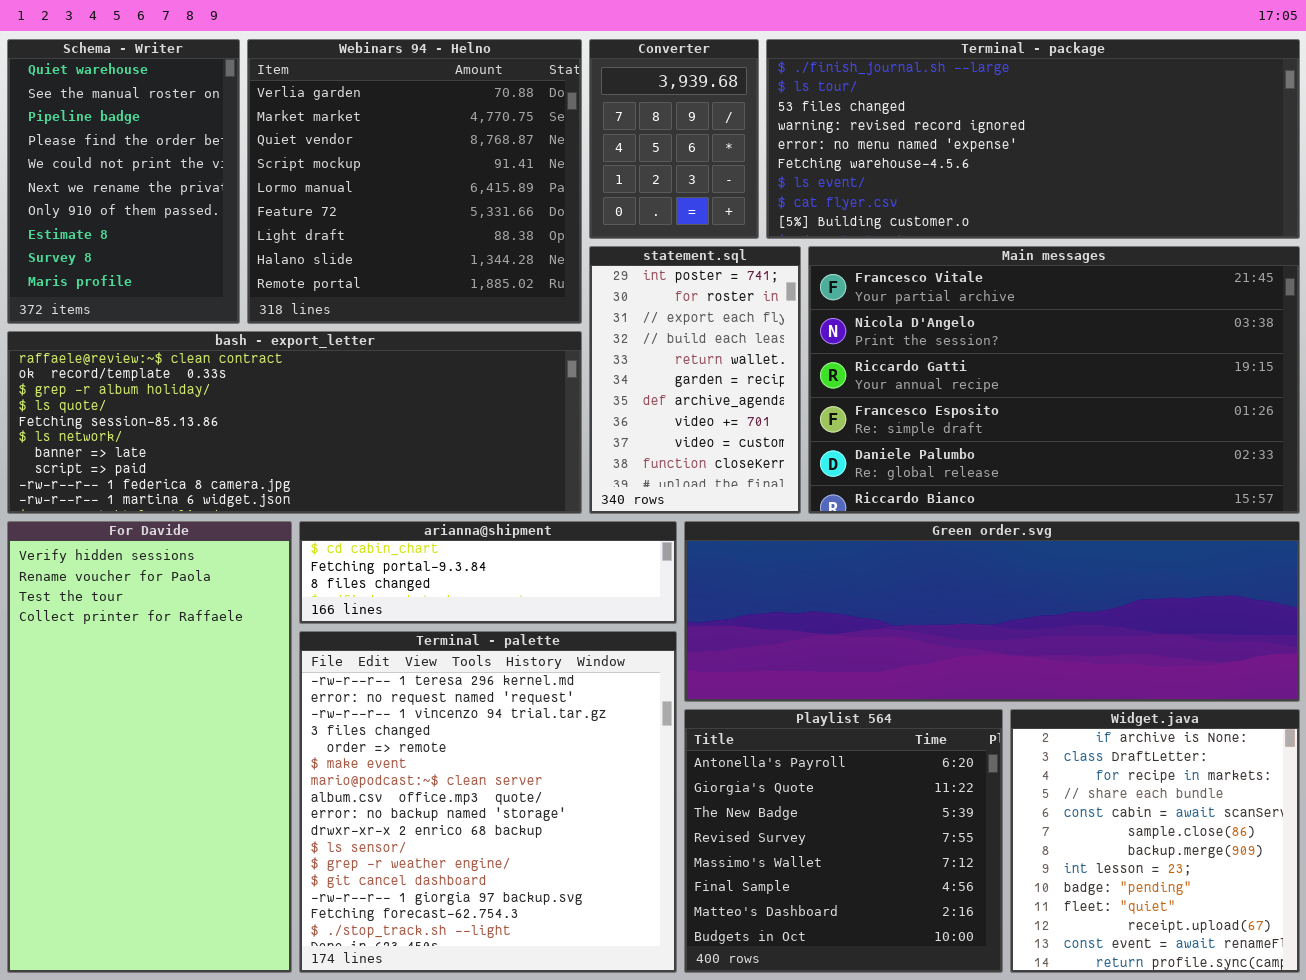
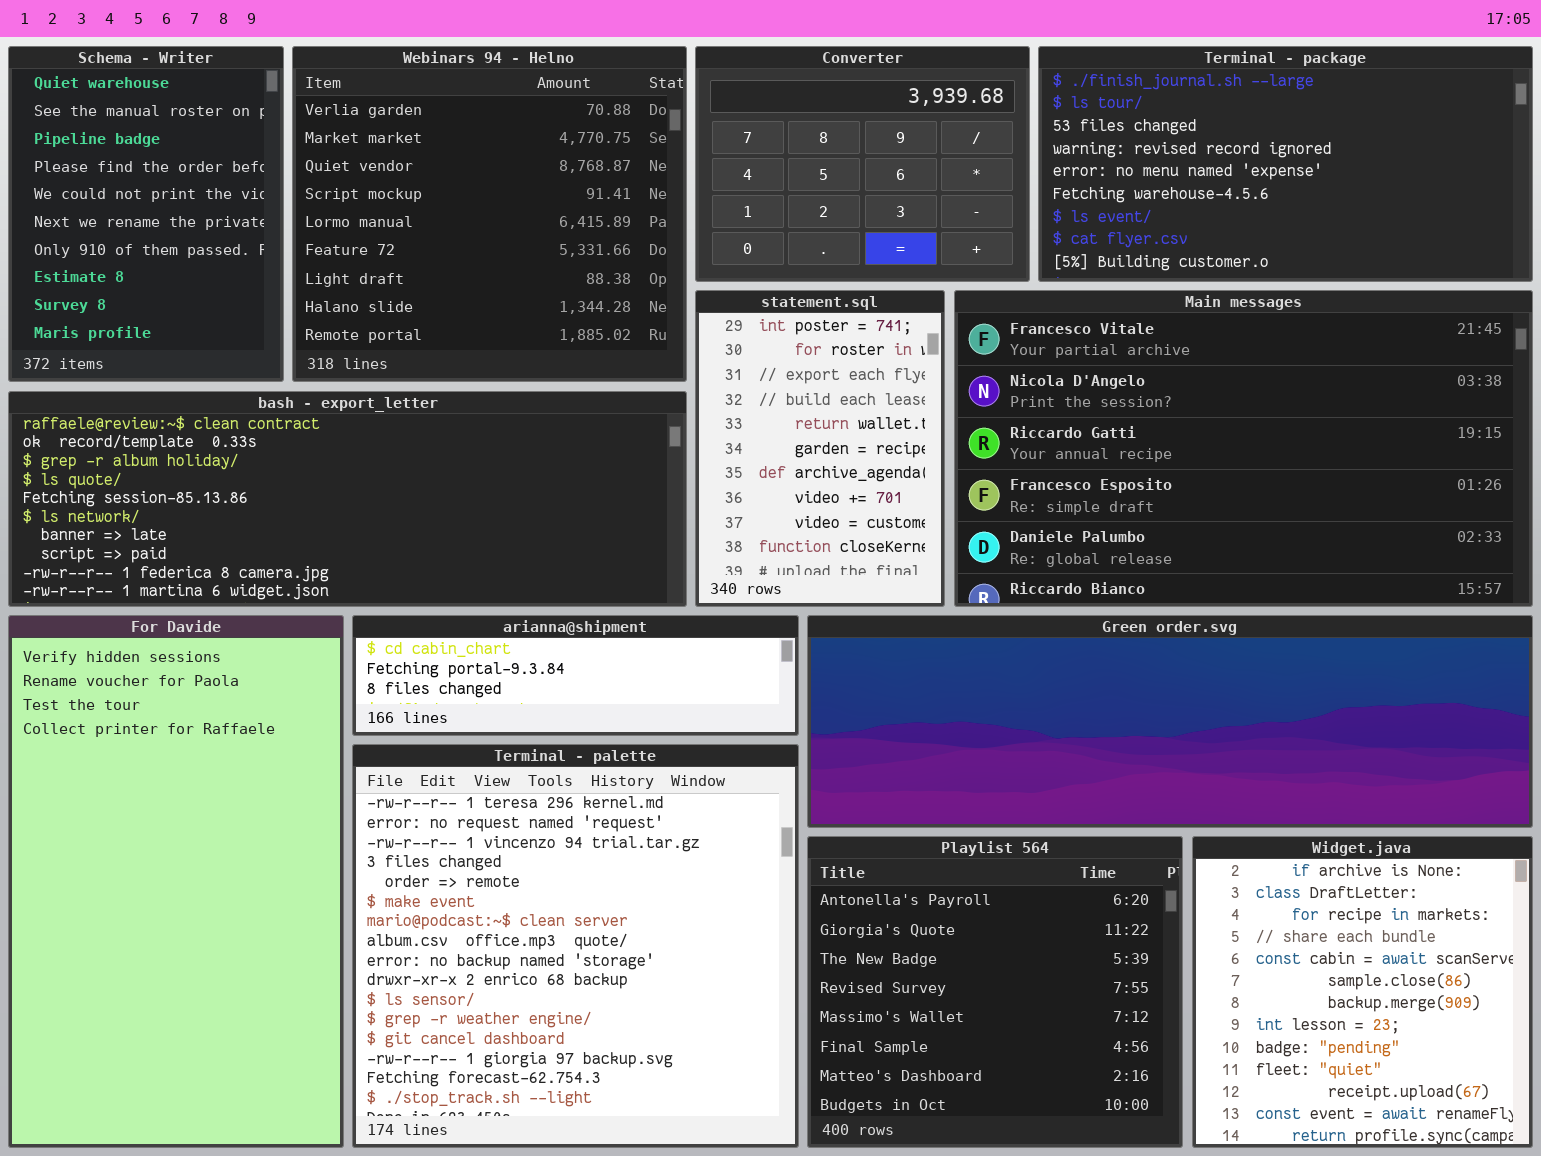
Converter: [589,39,759,239] -> [695,46,1030,282], resized
Terminal - package: [766,39,1300,239] -> [1038,46,1533,282], resized

